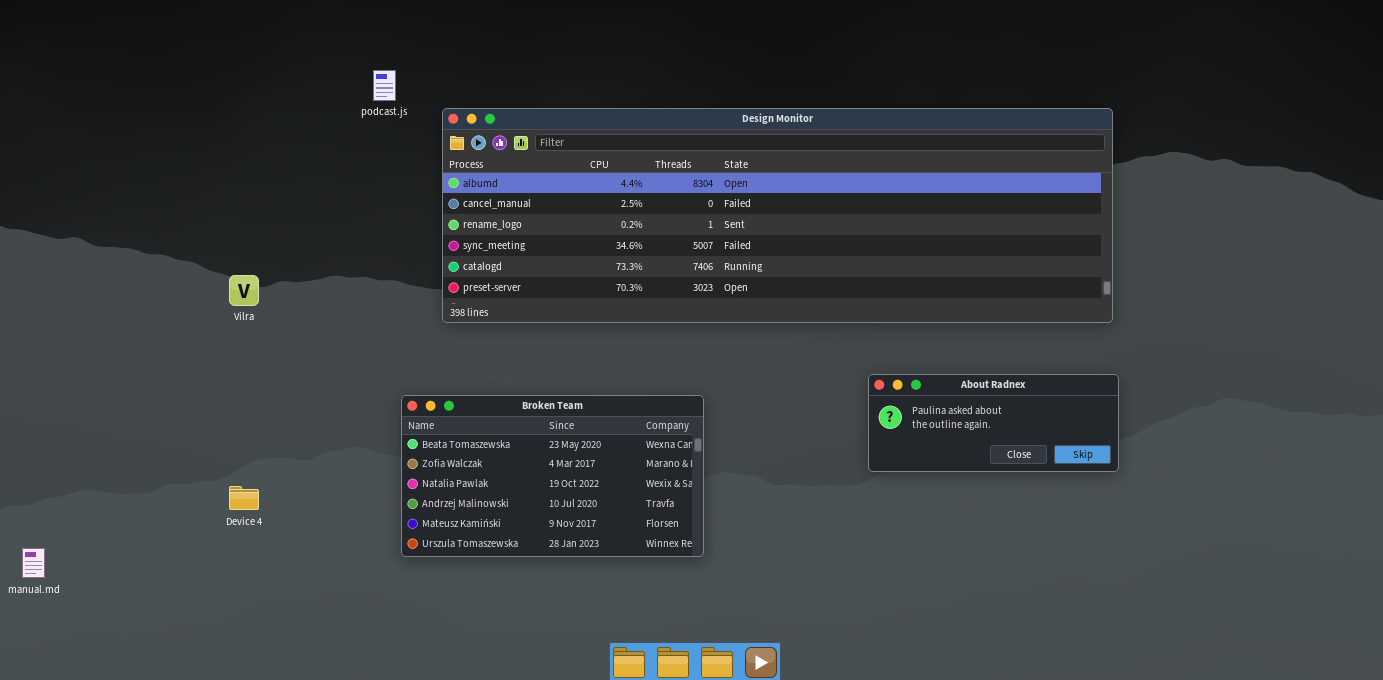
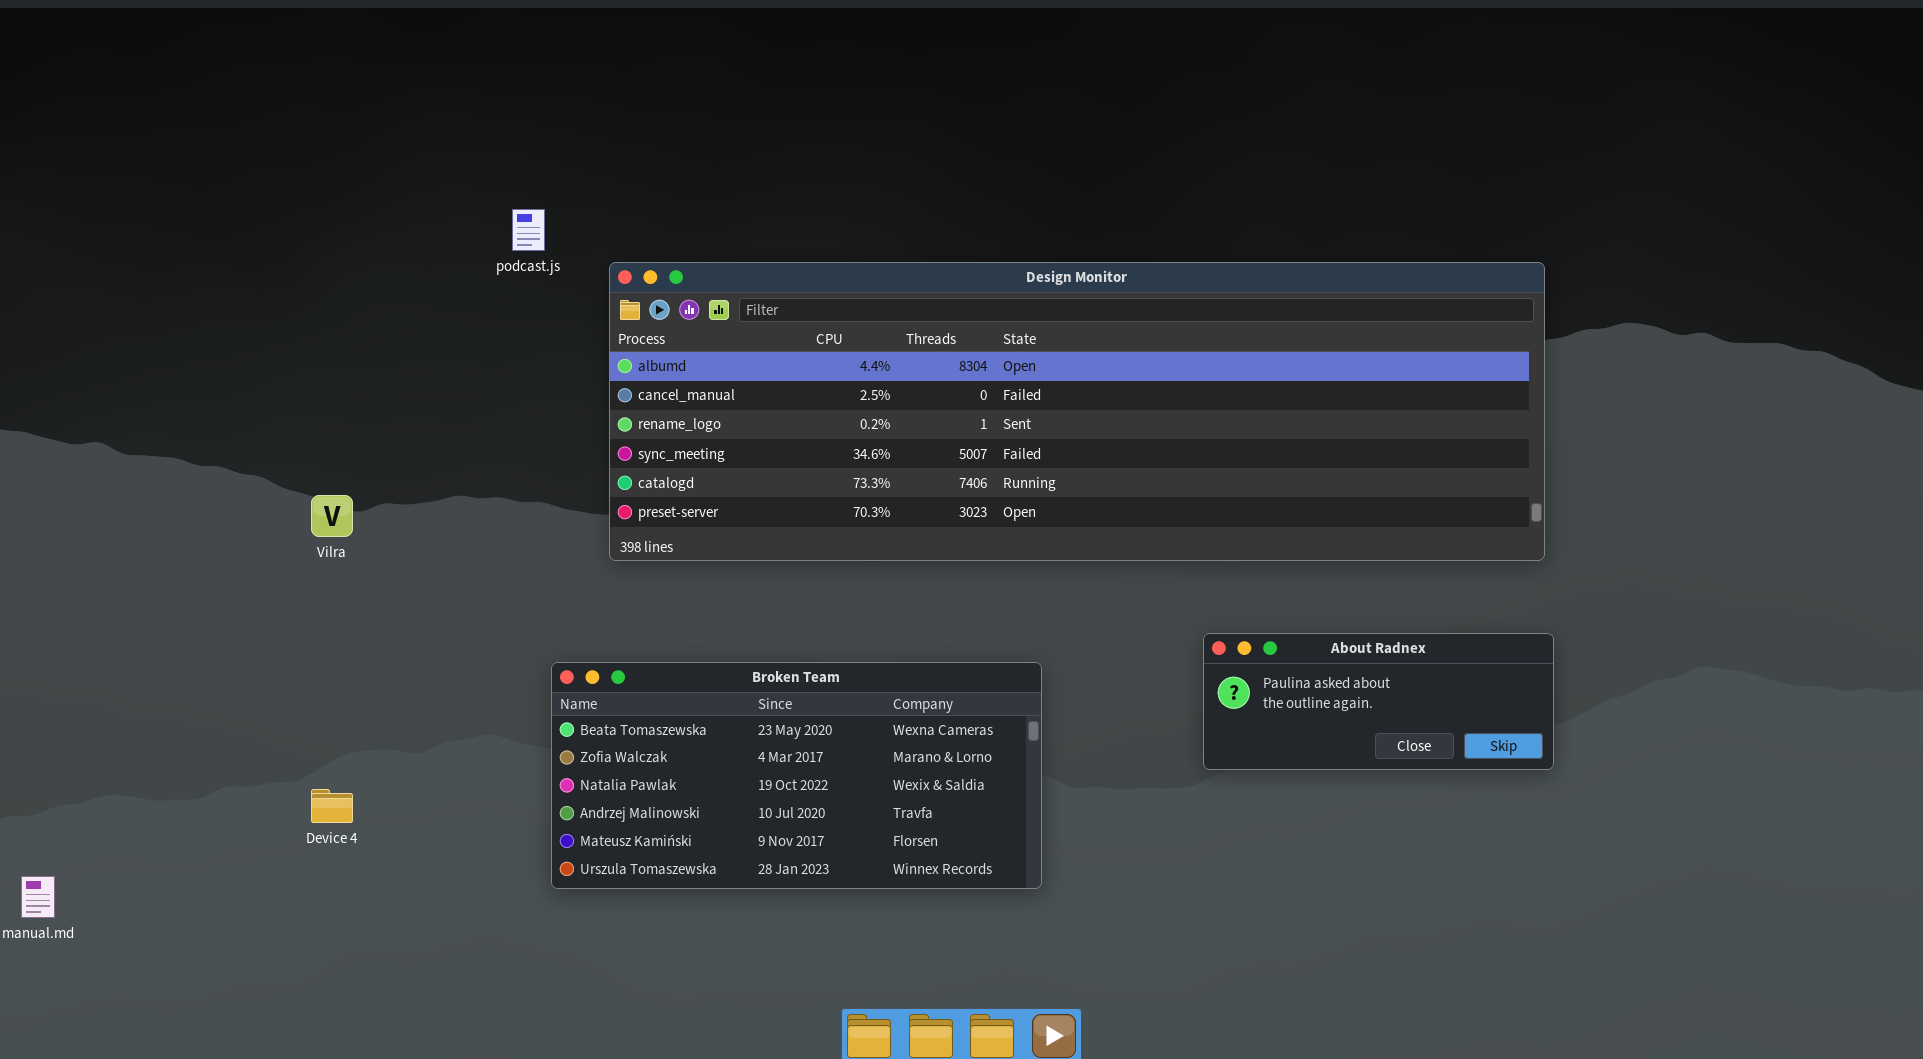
Broken Team: [401,395,704,557] -> [551,662,1042,889], resized

